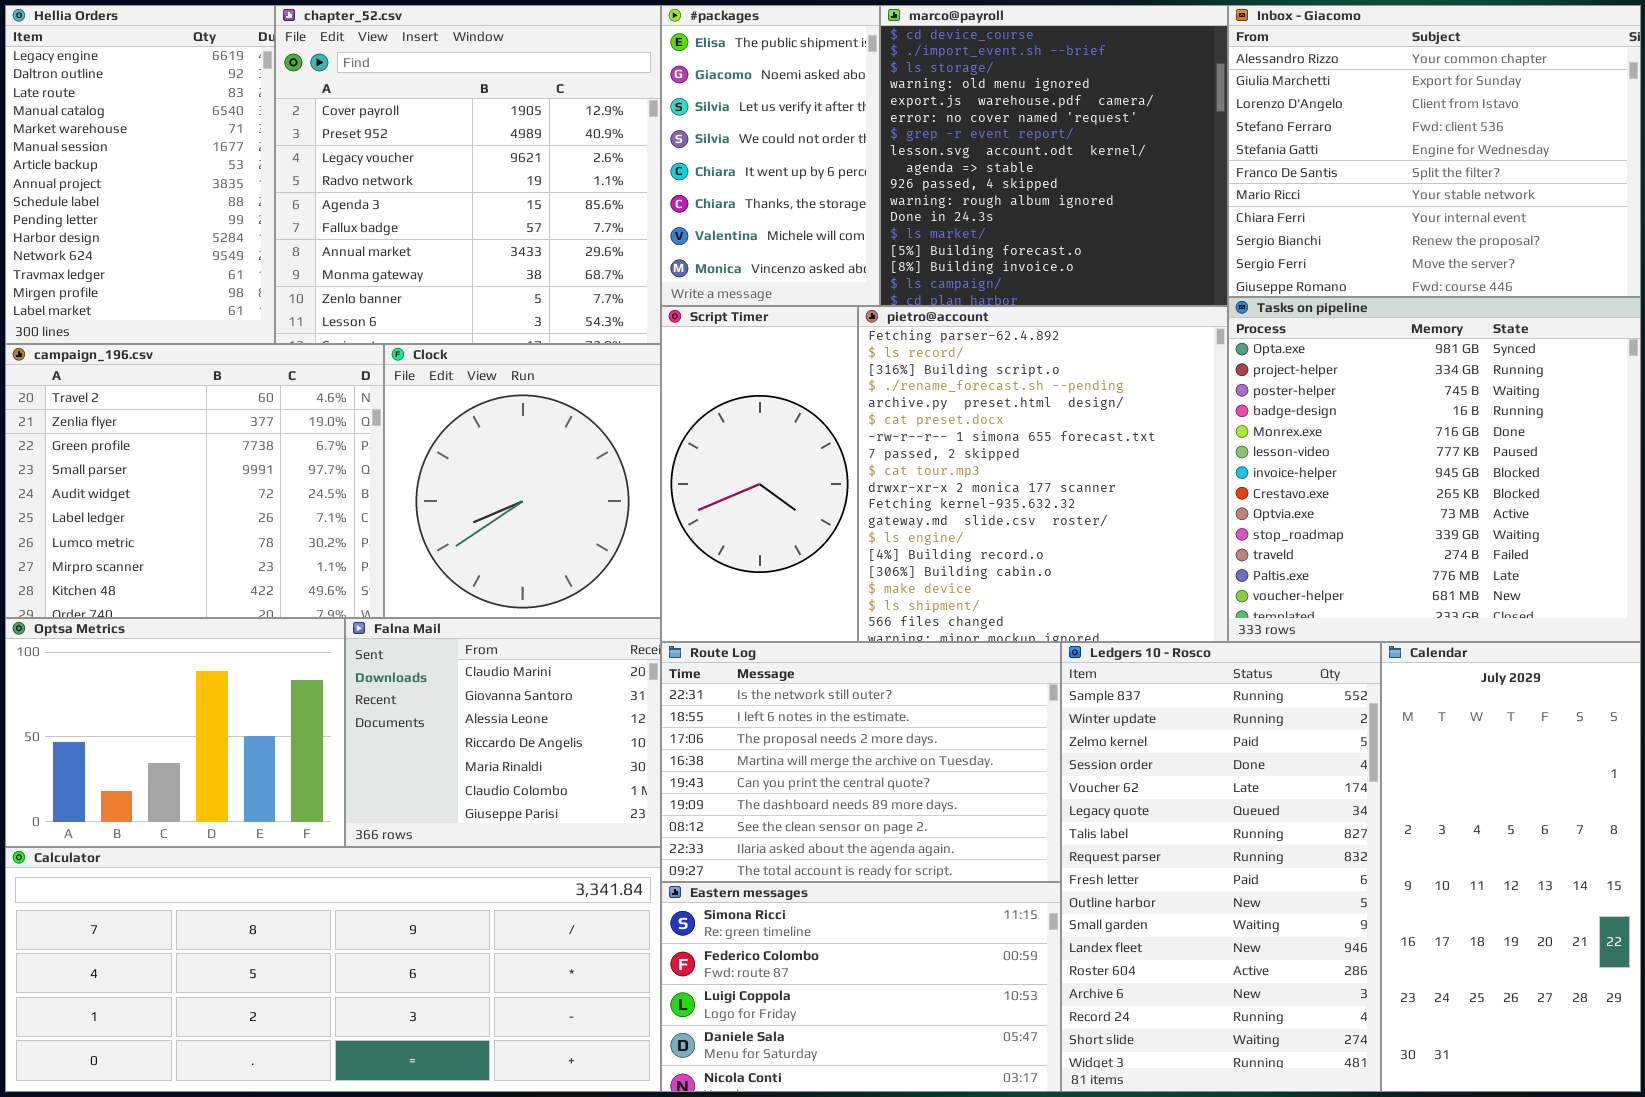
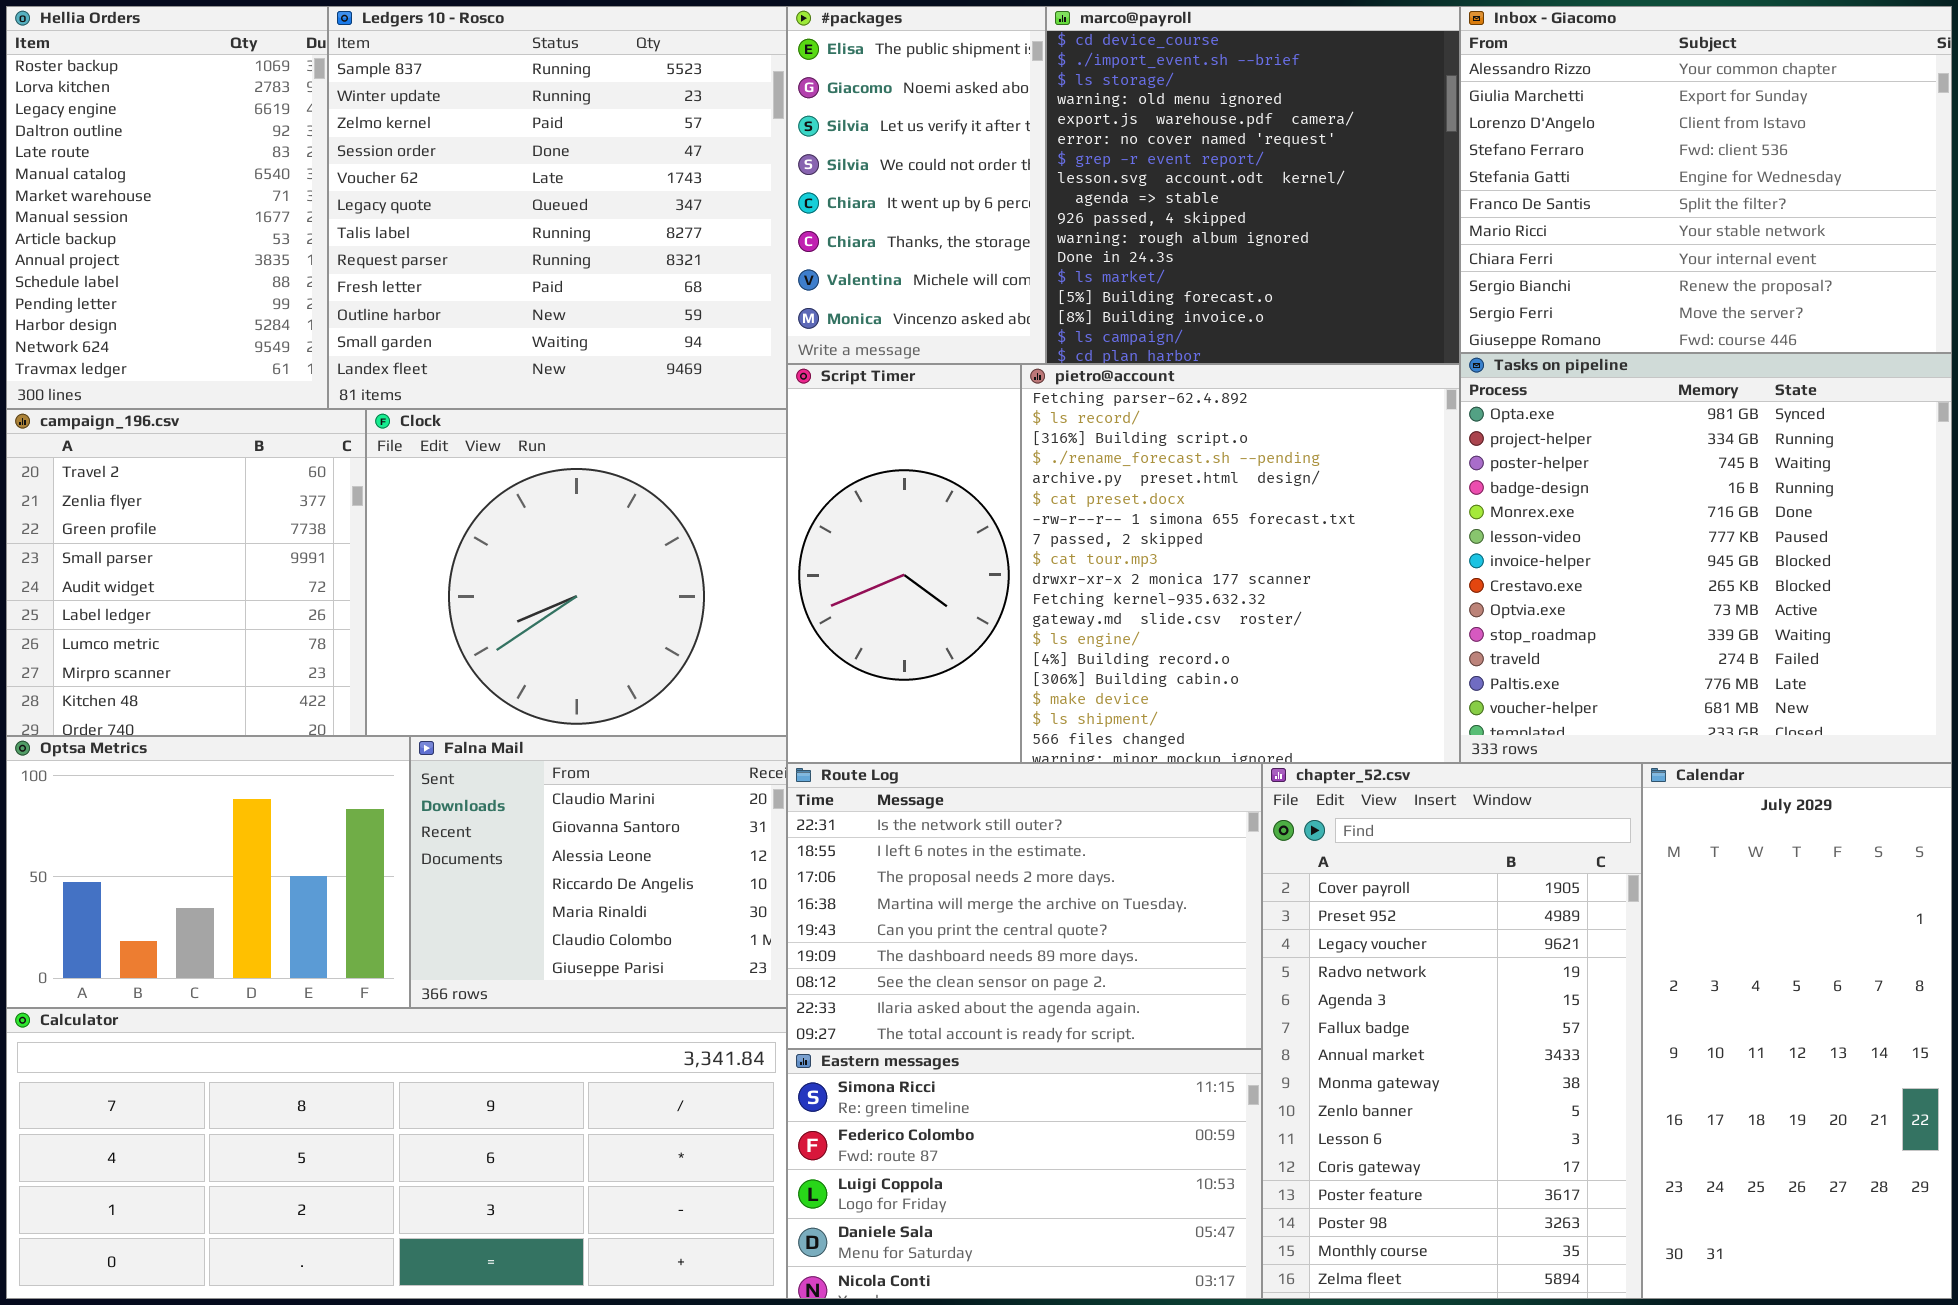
Hellia Orders: [5,5,275,344] -> [6,6,328,409], scrolled up 2 rows
chapter_52.csv: [275,5,661,344] -> [1262,763,1642,1299], moved, resized
campaign_196.csv: [5,344,384,618] -> [6,409,366,736], resized
Clock: [384,344,661,618] -> [366,409,787,736], resized
Ledgers 10 - Rosco: [1061,642,1381,1092] -> [328,6,787,409], moved, resized

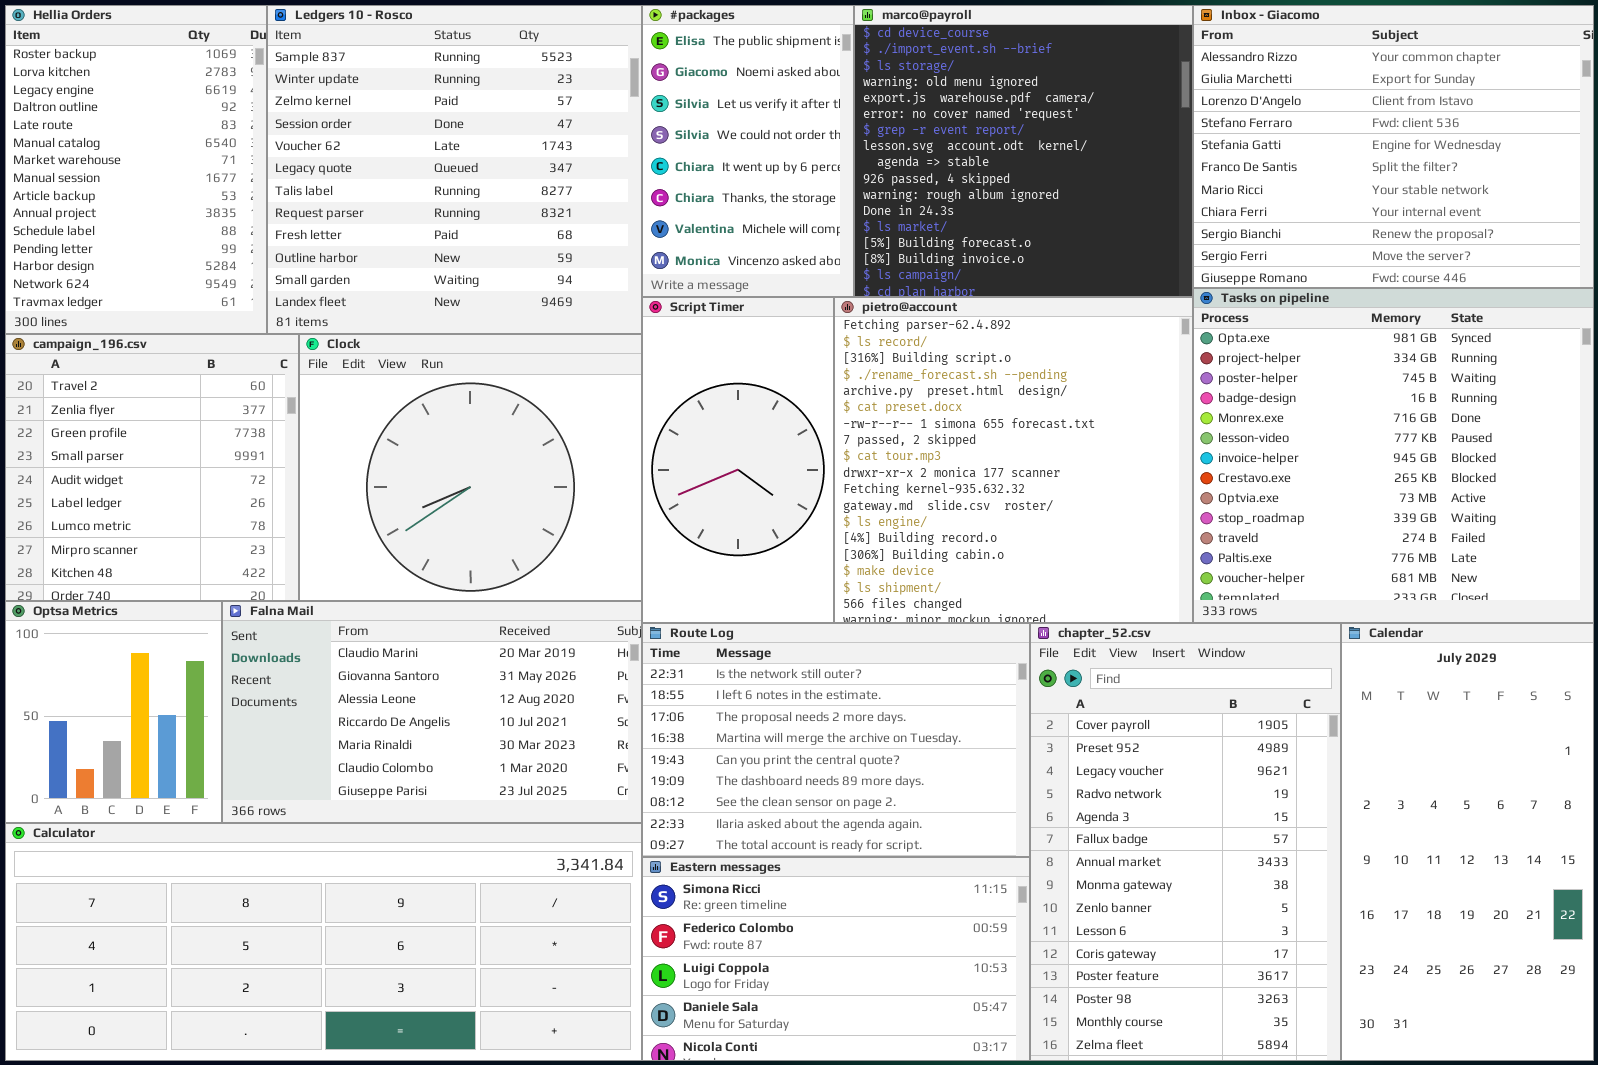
Optsa Metrics: [6,736,410,1008] -> [5,601,222,823], resized
Falna Mail: [410,736,787,1008] -> [222,601,642,823], resized

